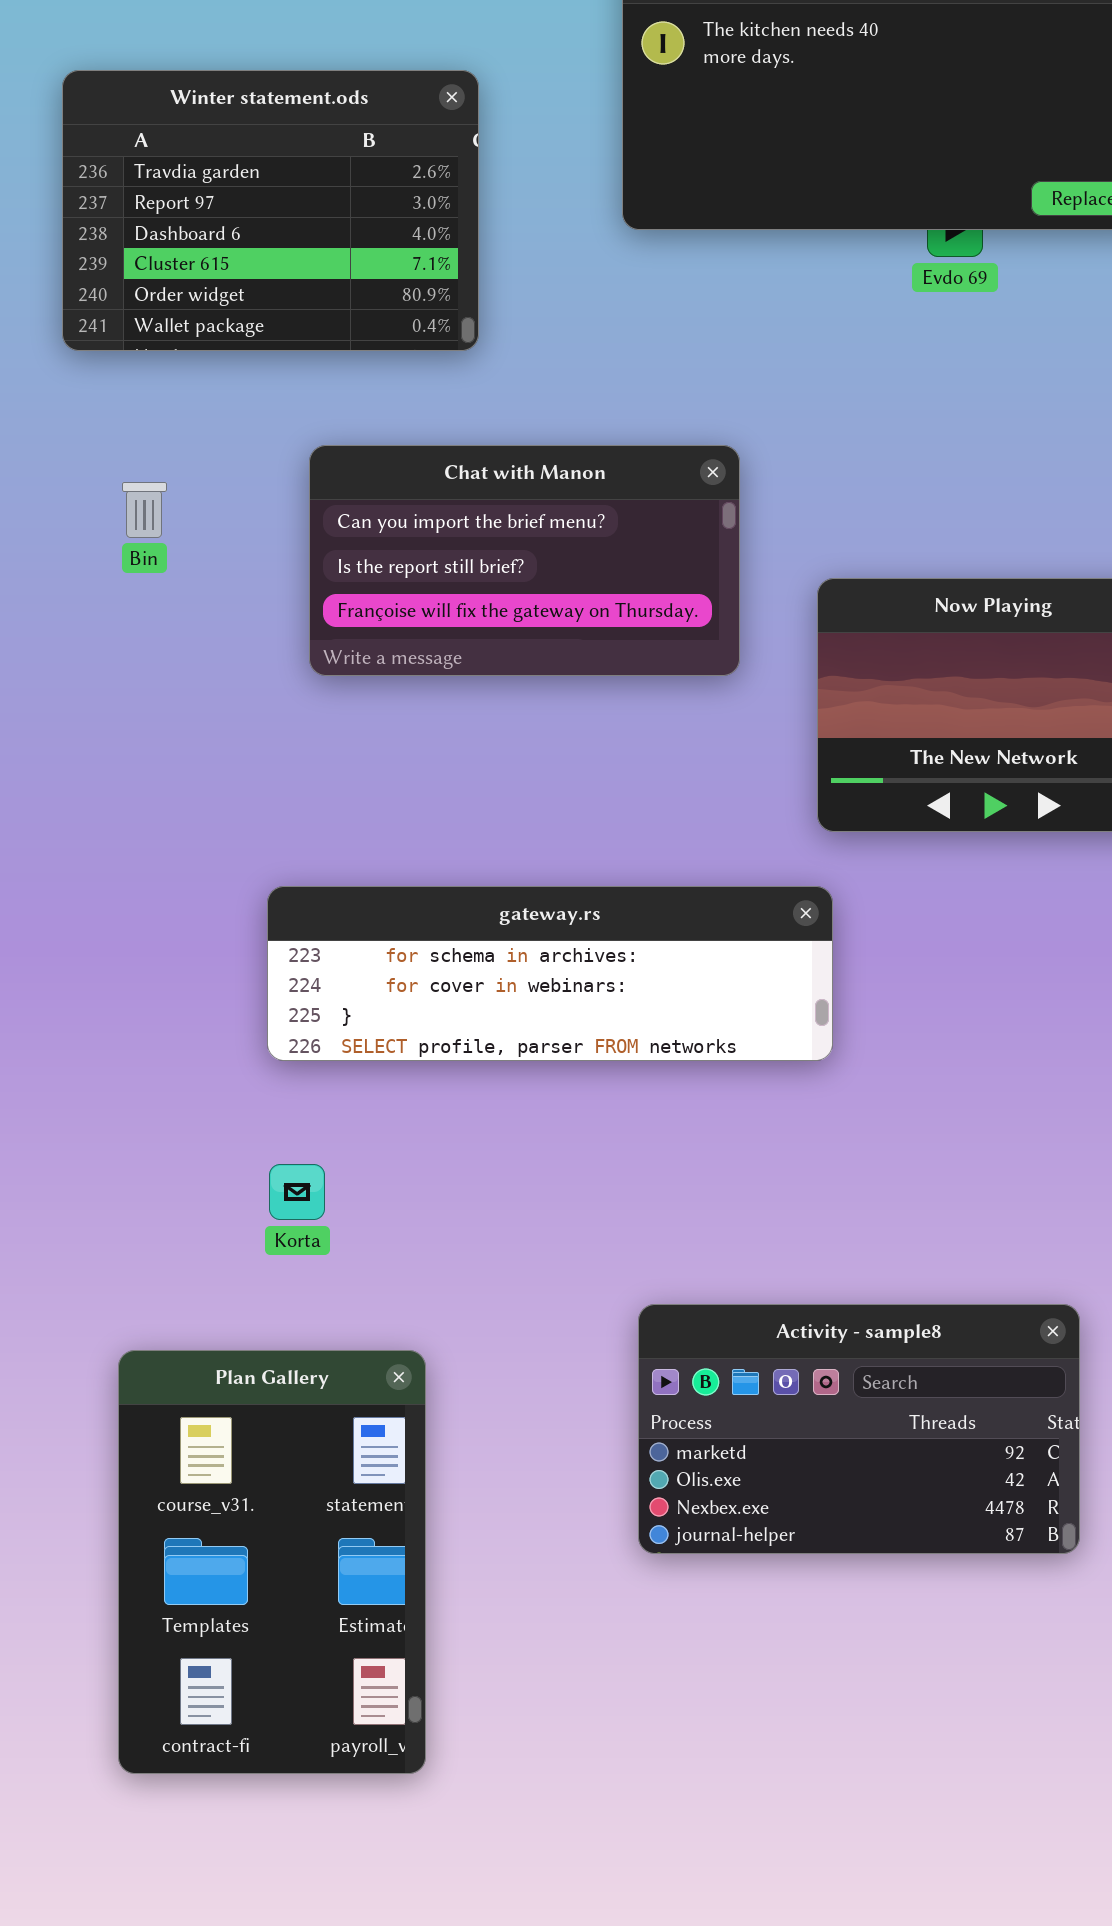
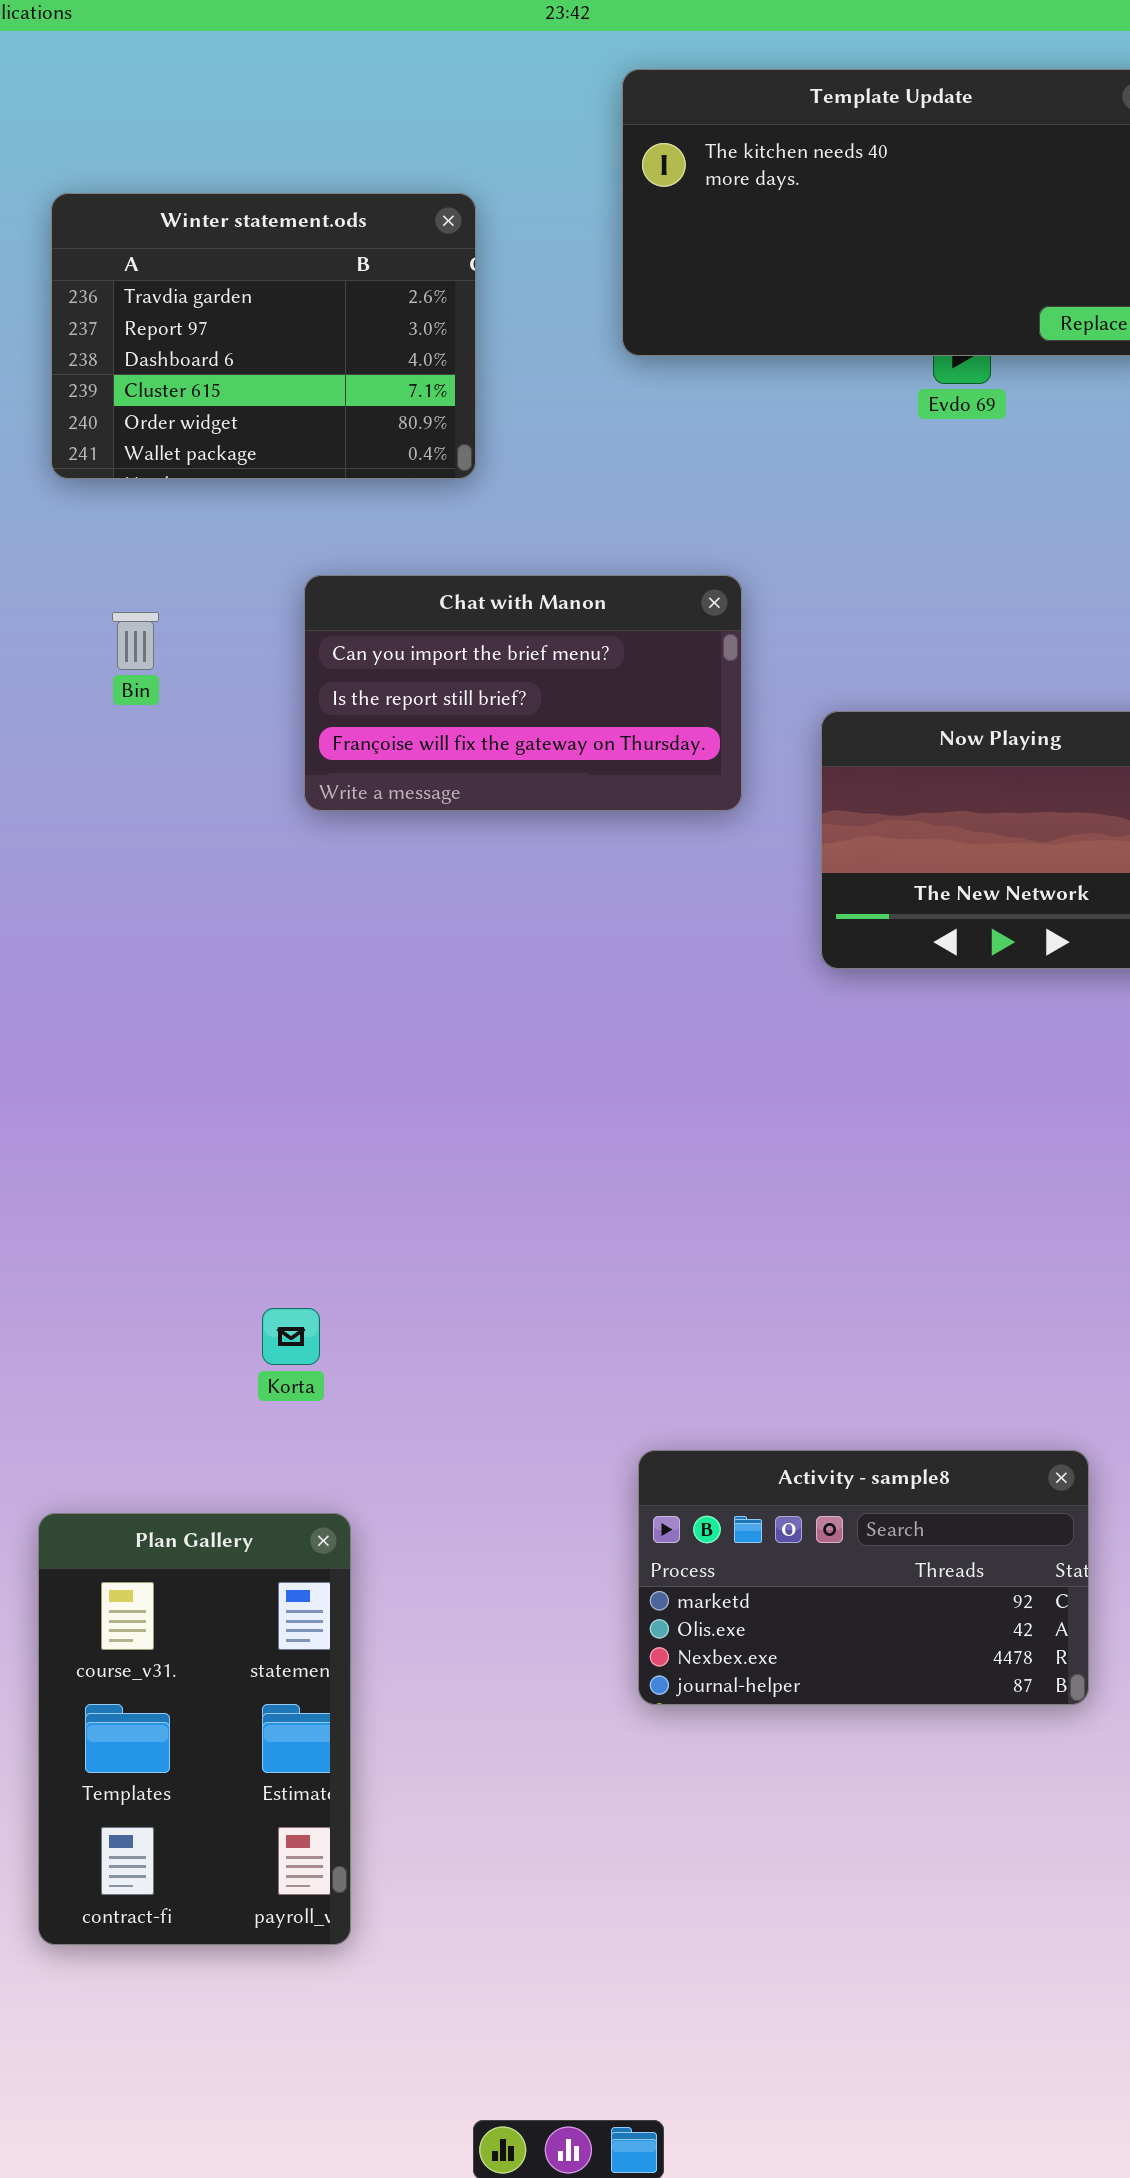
gateway.rs: [267,886,833,1061] -> none, closed
Plan Gallery: [118,1350,426,1774] -> [38,1513,351,1945], moved

